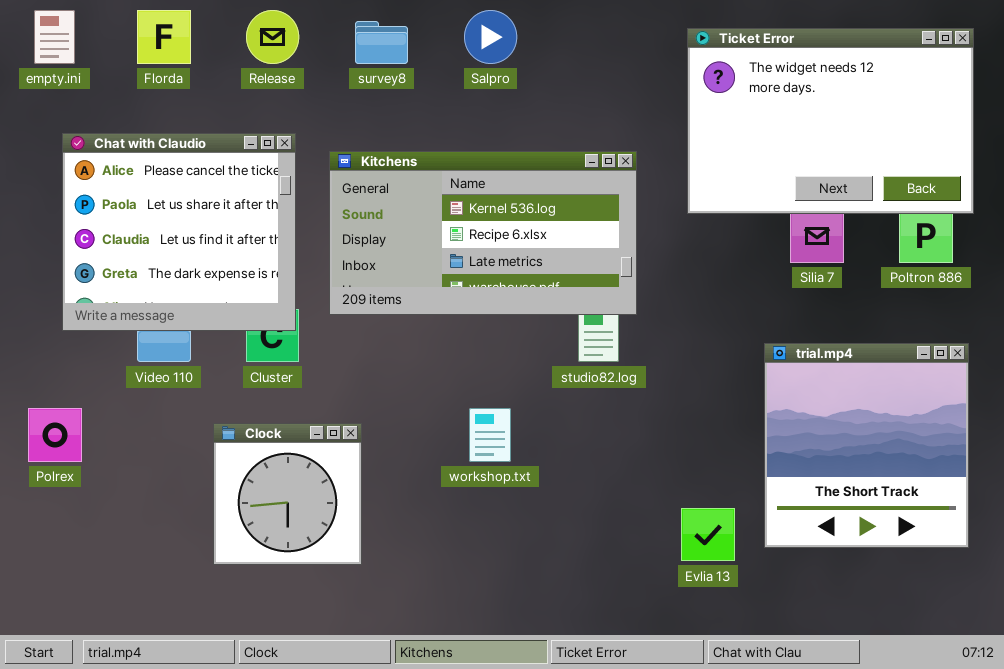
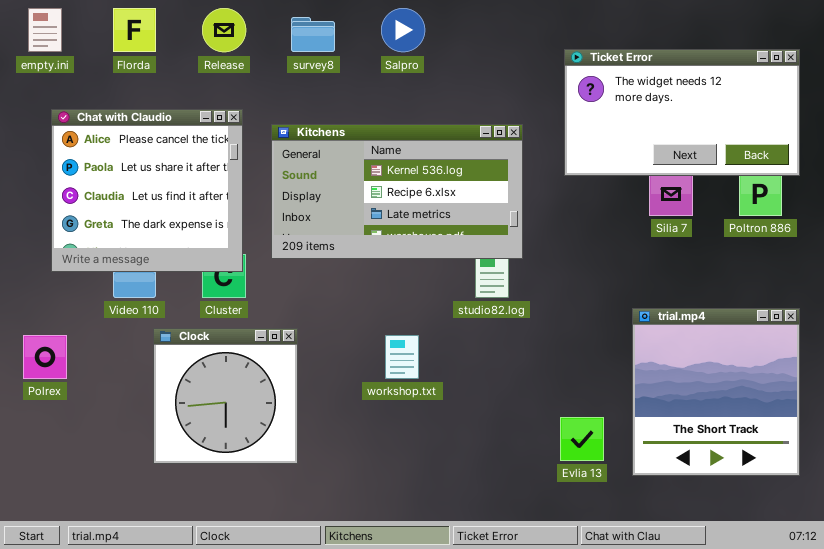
Ticket Error: [687,28,974,214] -> [564,49,800,176], resized
trial.mp4: [764,343,969,548] -> [632,308,800,476], moved
Clock: [213,423,362,565] -> [153,328,298,464], resized

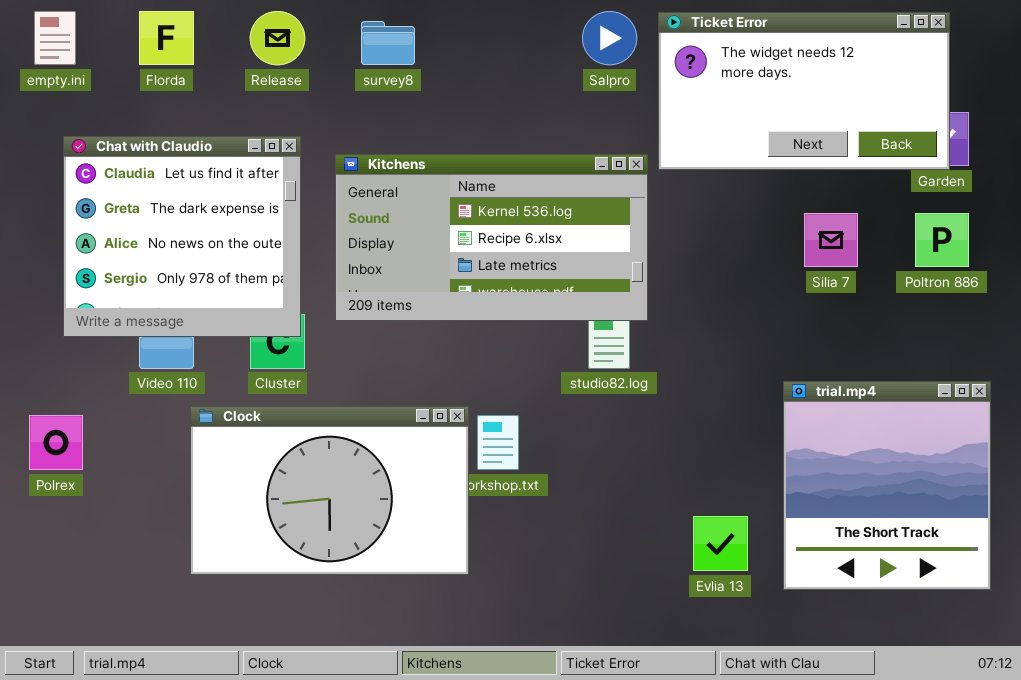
Salpro: [381,8,425,52] -> [582,11,637,65], moved
Ticket Error: [564,49,800,176] -> [658,12,950,170], moved
Chat with Claudio: [51,109,243,272] -> [63,136,301,337], scrolled down 2 rows
Clock: [153,328,298,464] -> [190,406,469,575], resized

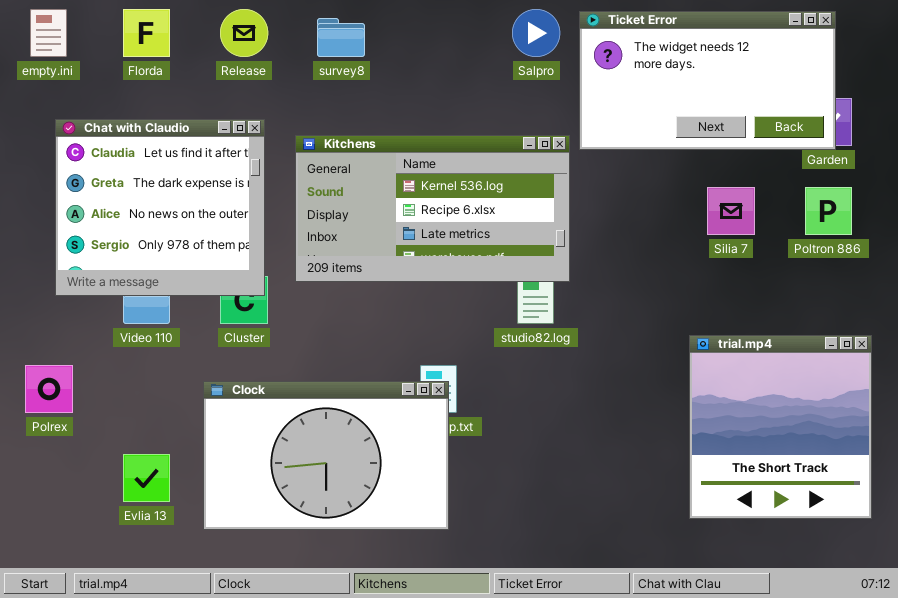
Clock: [190,406,469,575] -> [203,381,449,530], moved
Evlia 13: [693,516,748,571] -> [123,454,170,502], moved

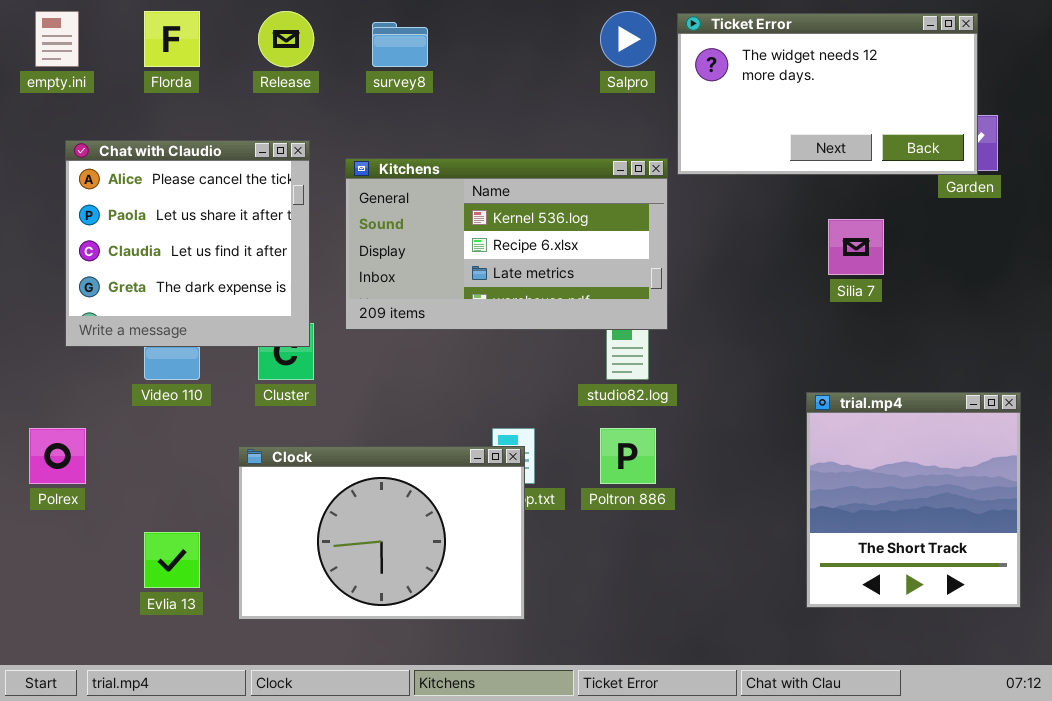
Chat with Claudio: [55,119,265,296] -> [65,140,310,347], scrolled up 2 rows
Poltron 886: [805,187,852,235] -> [600,428,656,484], moved

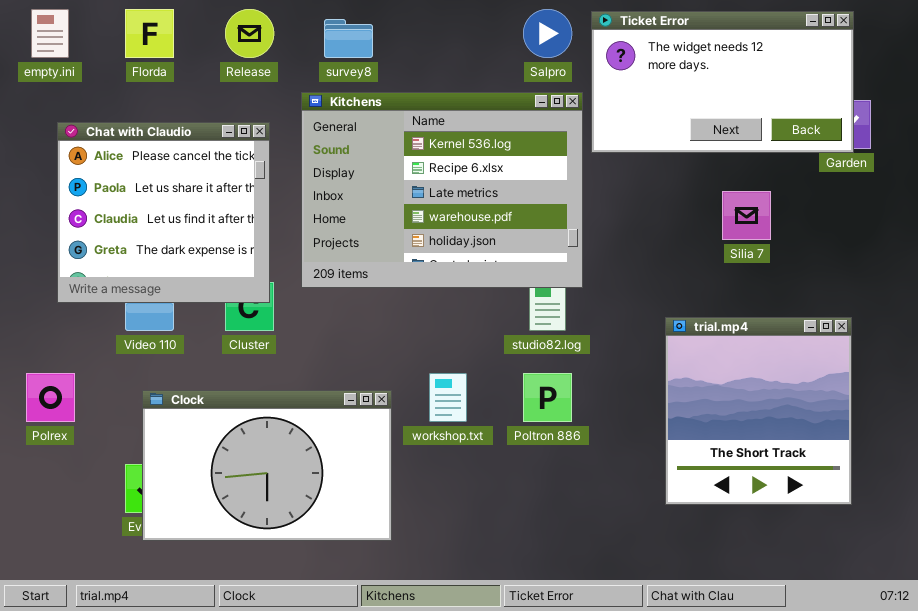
Kitchens: [345,158,668,330] -> [301,92,583,288], resized
trial.mp4: [806,392,1021,608] -> [665,317,852,505], moved
Clock: [238,446,525,620] -> [142,390,392,541], moved

